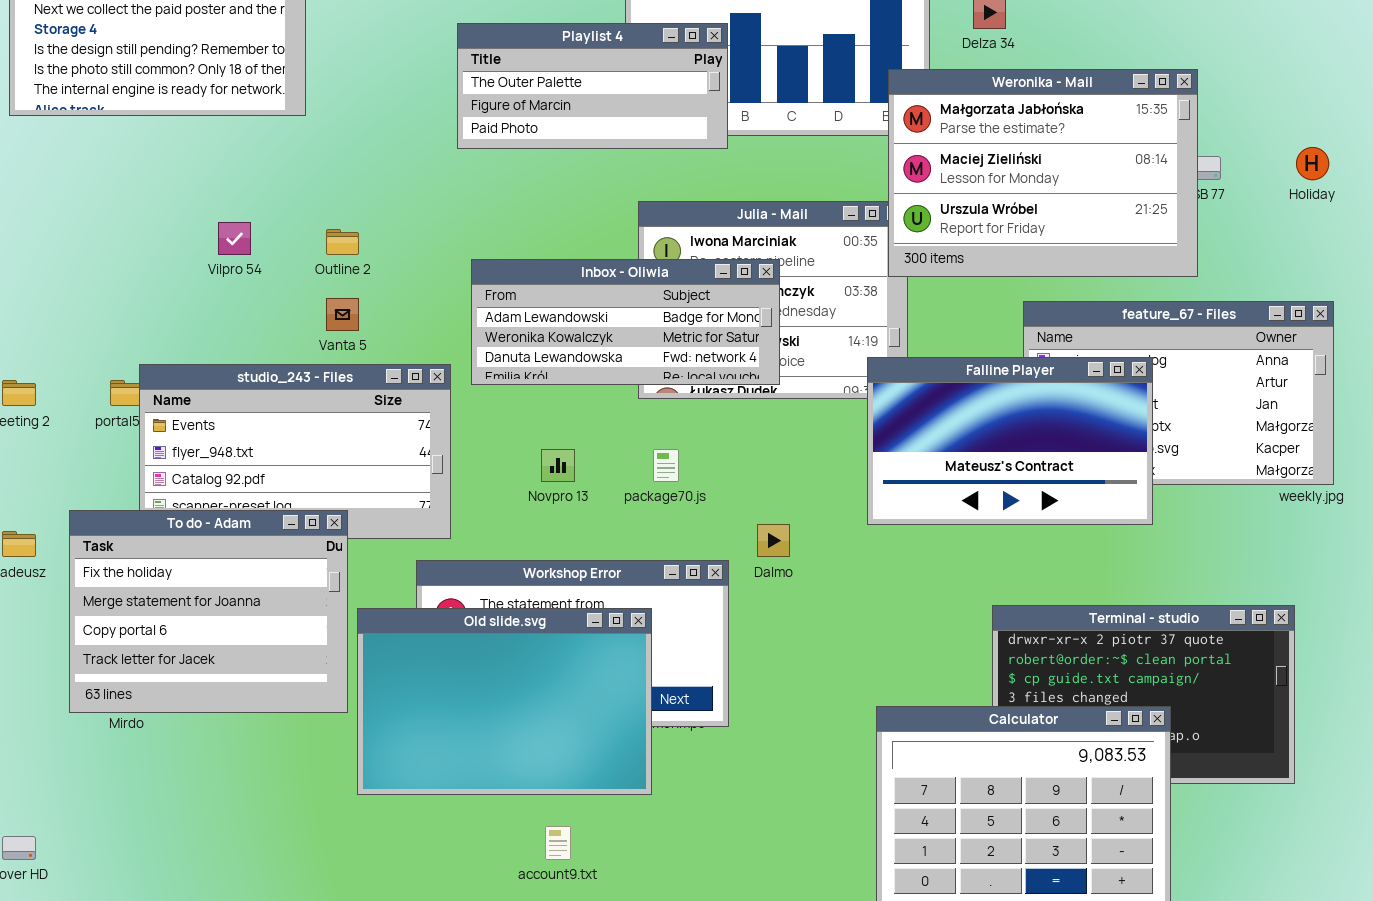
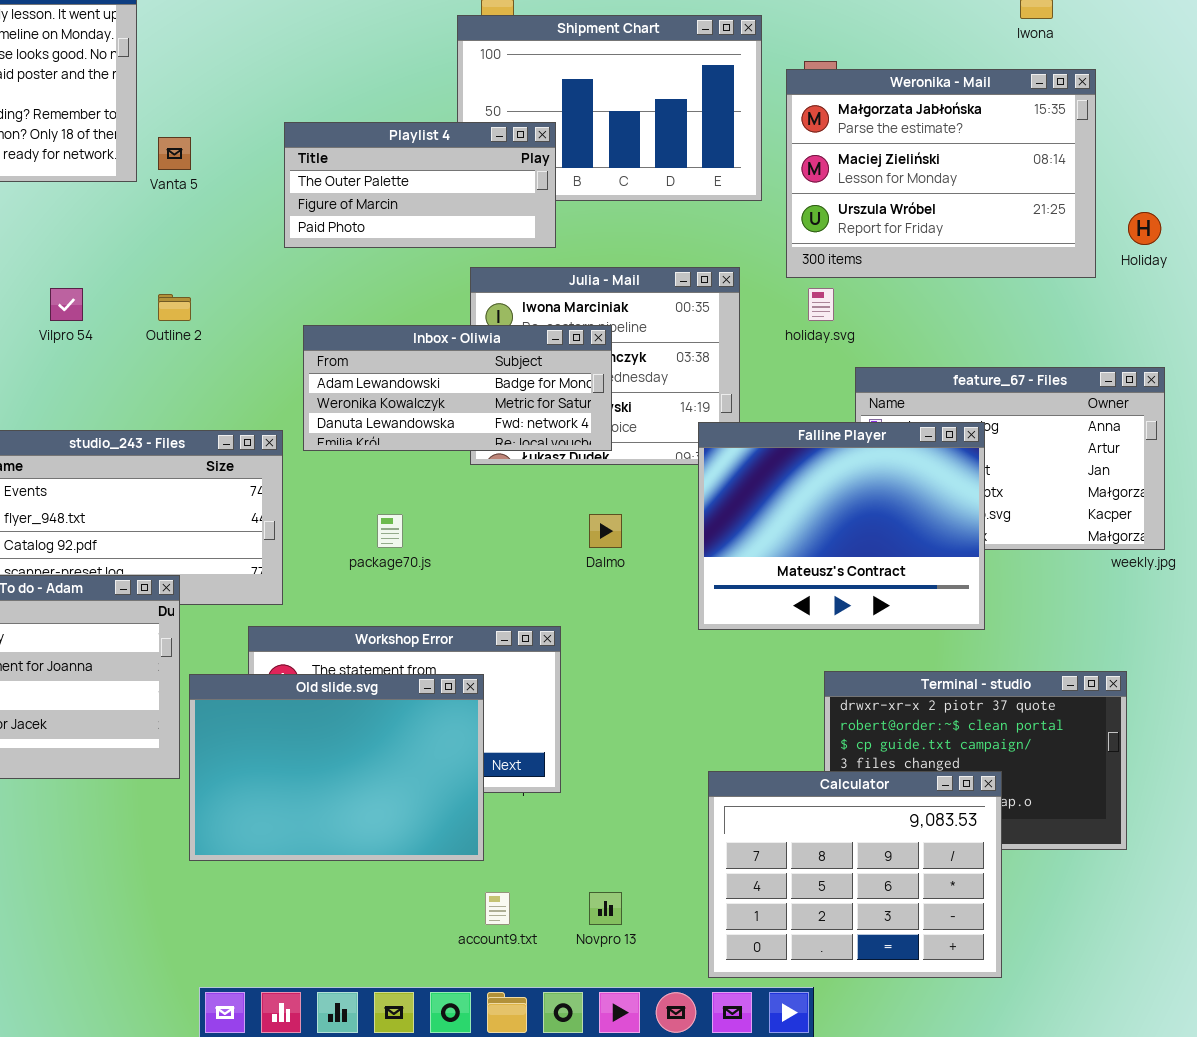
Playlist 4: [457,23,728,149] -> [284,122,556,248], moved
Weronika - Mail: [888,69,1198,277] -> [786,69,1096,278], moved
Vanta 5: [326,298,359,331] -> [158,137,191,170], moved
Falline Player: [867,357,1153,525] -> [698,422,985,630], resized
Novpro 13: [541,449,575,482] -> [589,892,622,925], moved
package70.js: [653,449,679,482] -> [377,514,403,548], moved
Dalmo: [757,524,790,557] -> [589,514,622,548], moved
account9.txt: [545,826,571,860] -> [485,892,510,925], moved

